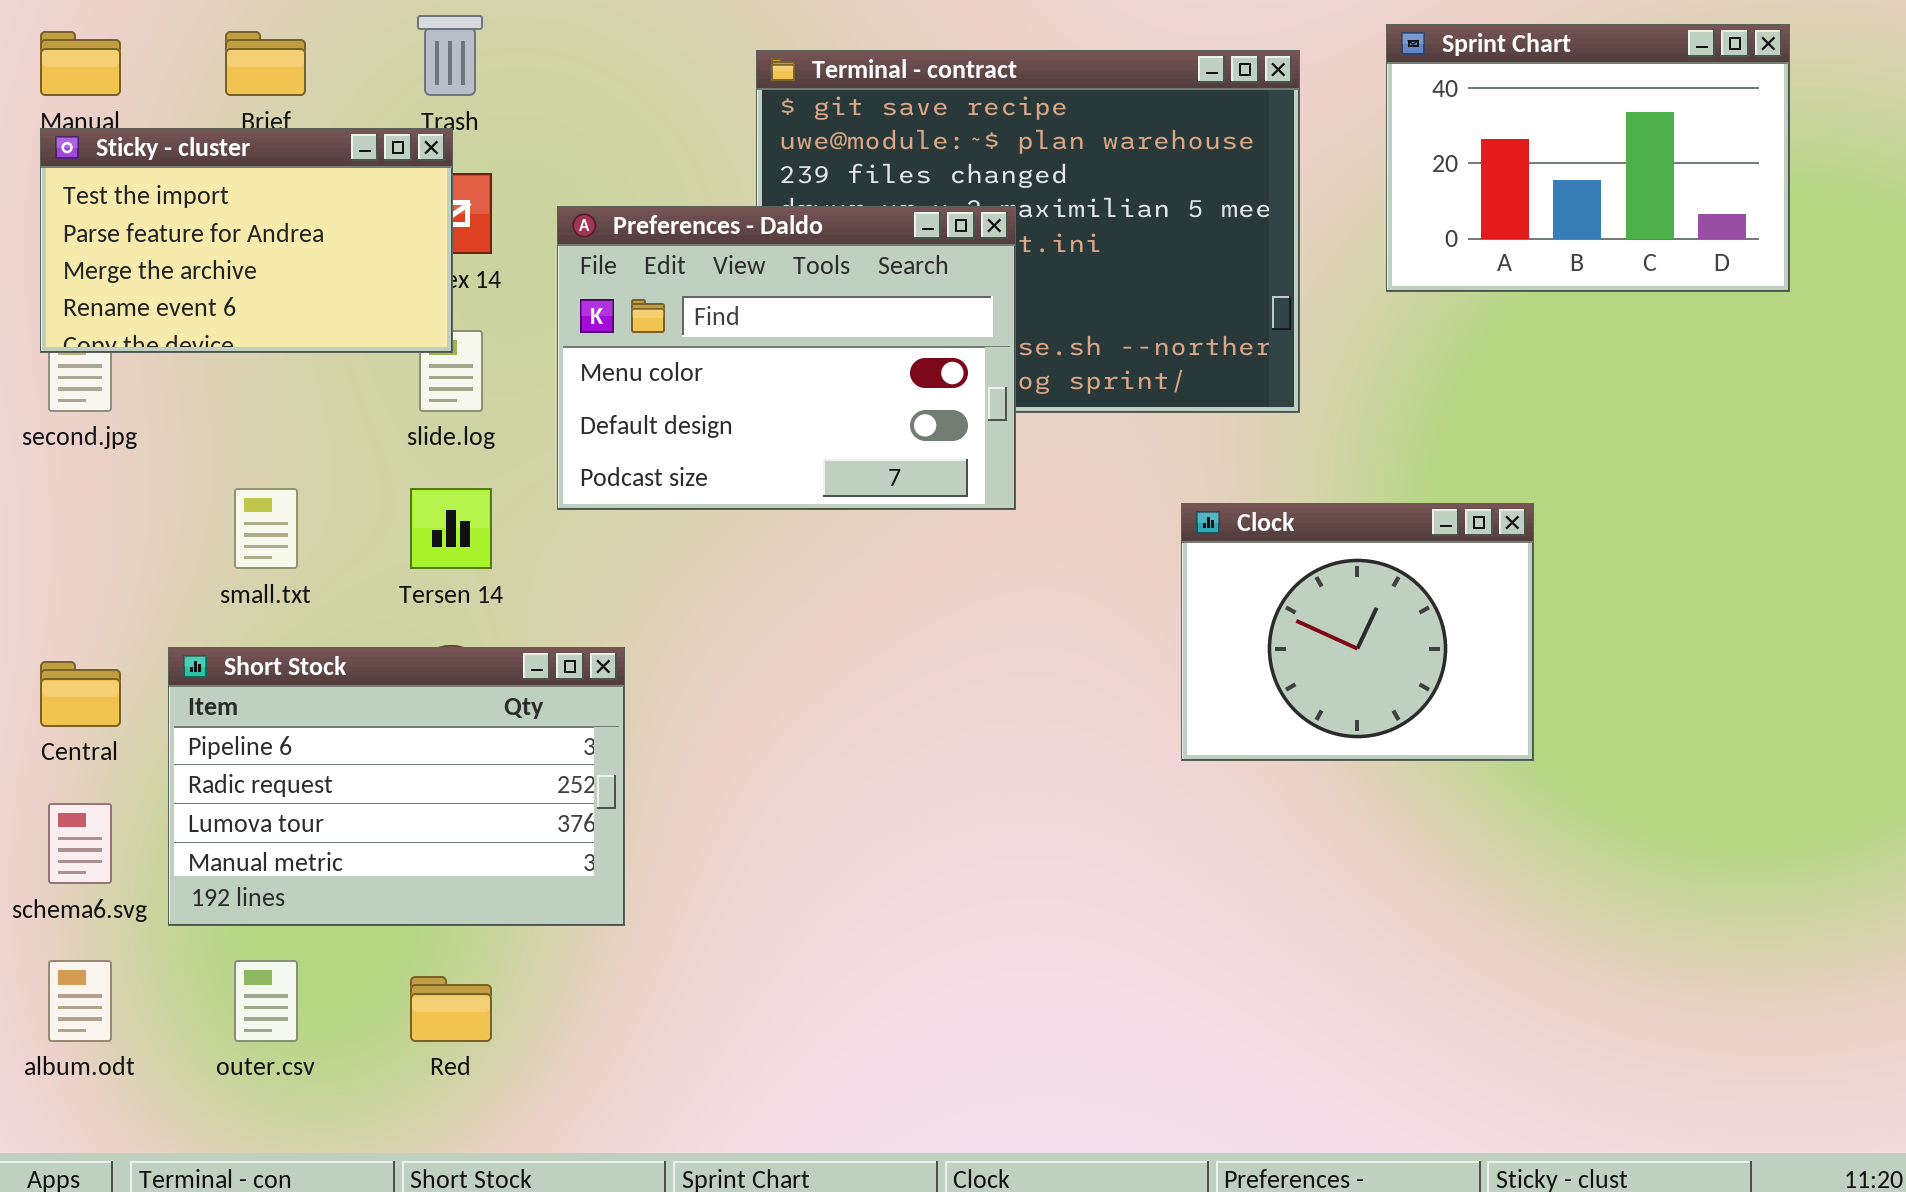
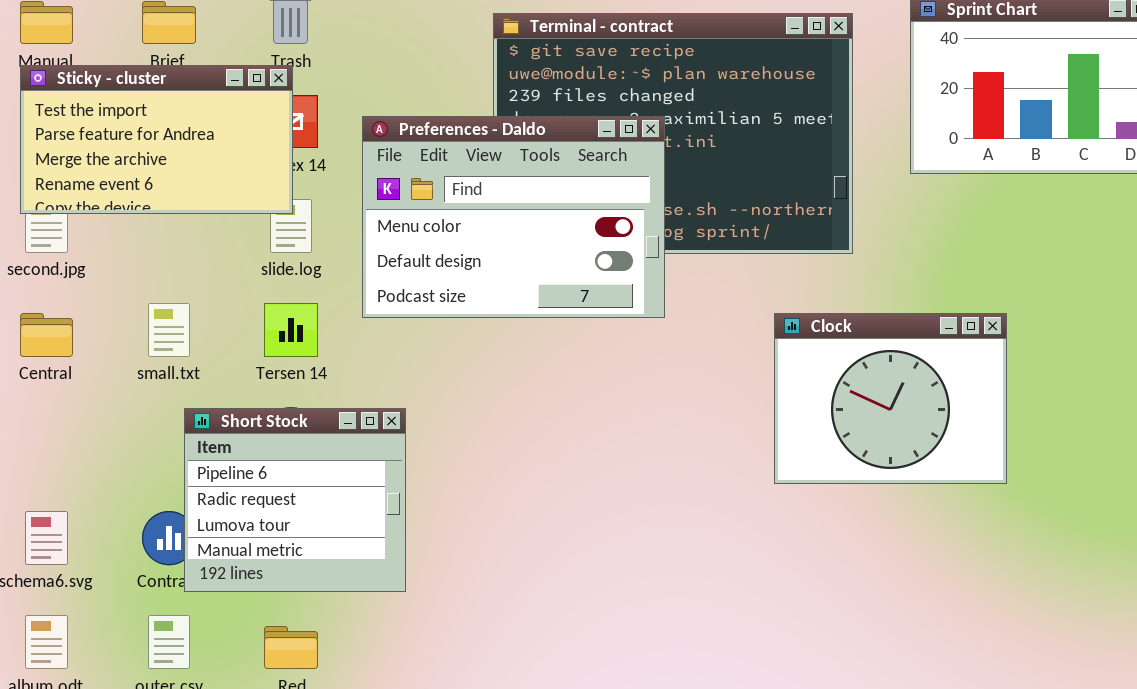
Short Stock: [168,647,625,926] -> [184,408,406,592], resized
Central: [40,661,121,727] -> [20,313,73,357], moved

